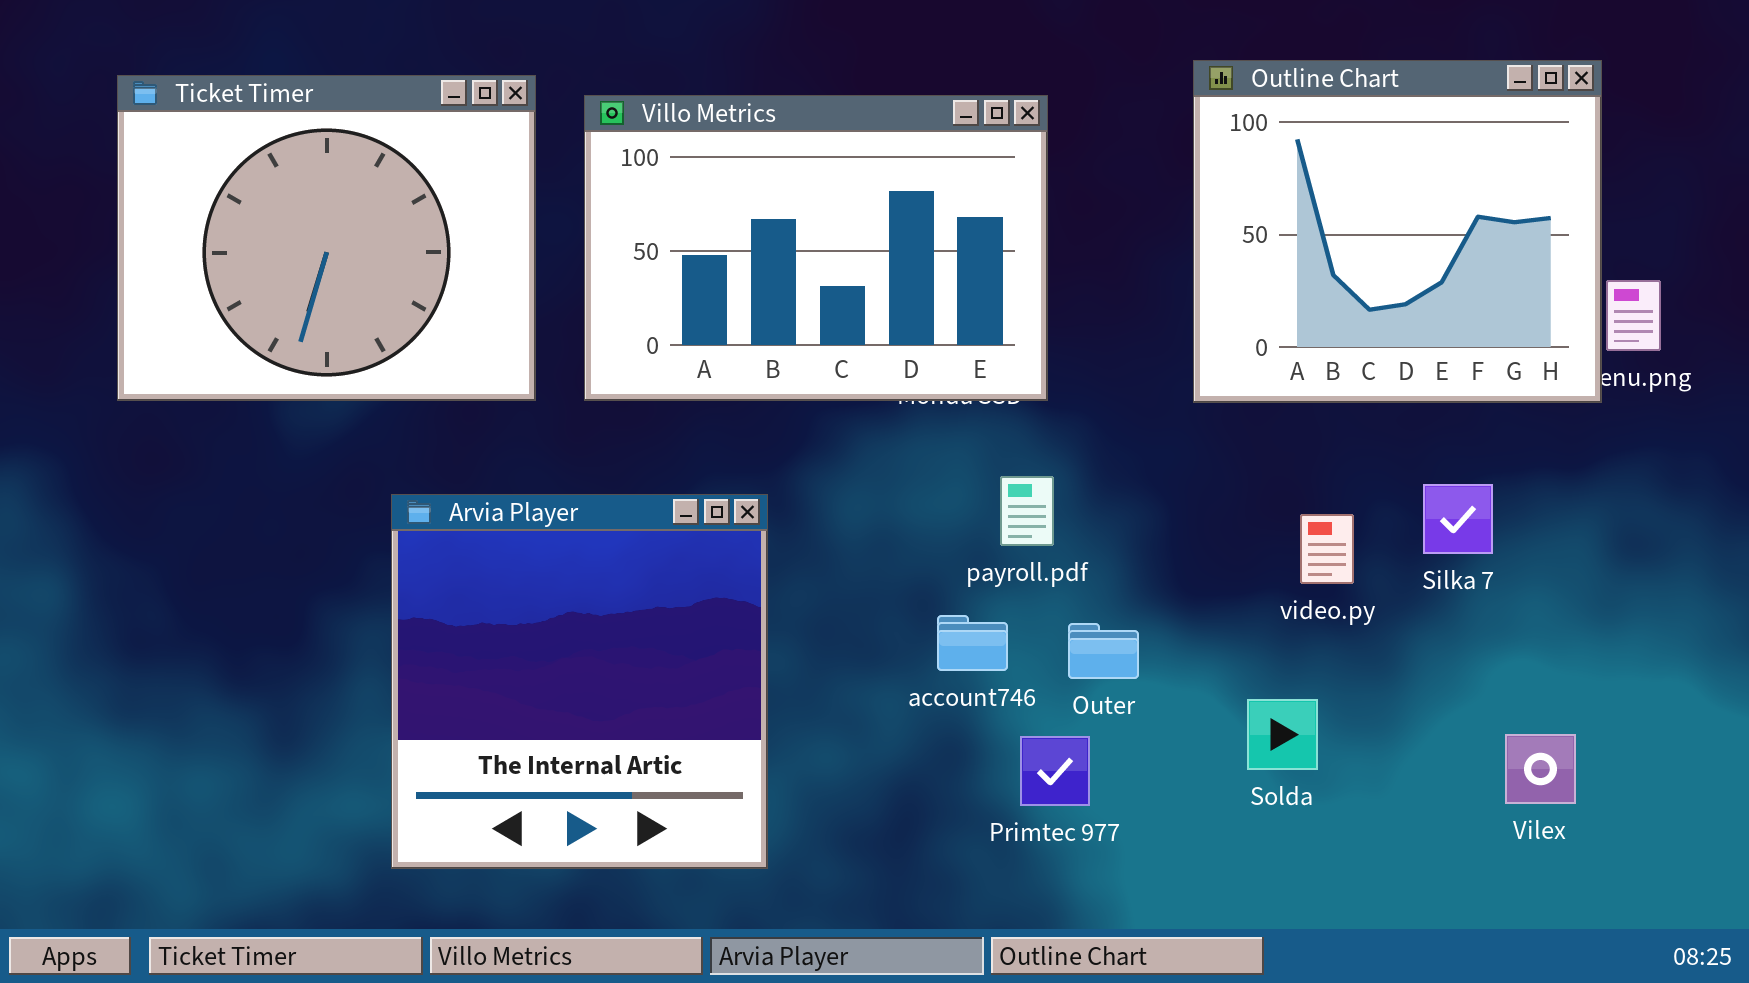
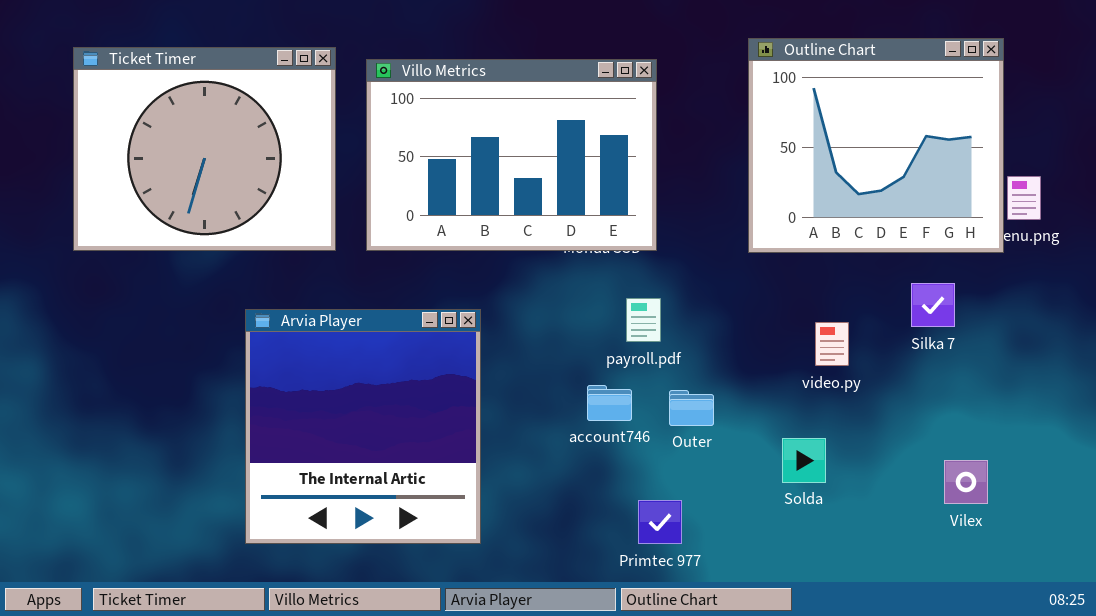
Silka 7: [1423,484,1493,554] -> [911,283,955,327], moved
Primtec 977: [1020,736,1090,806] -> [638,500,682,544], moved

